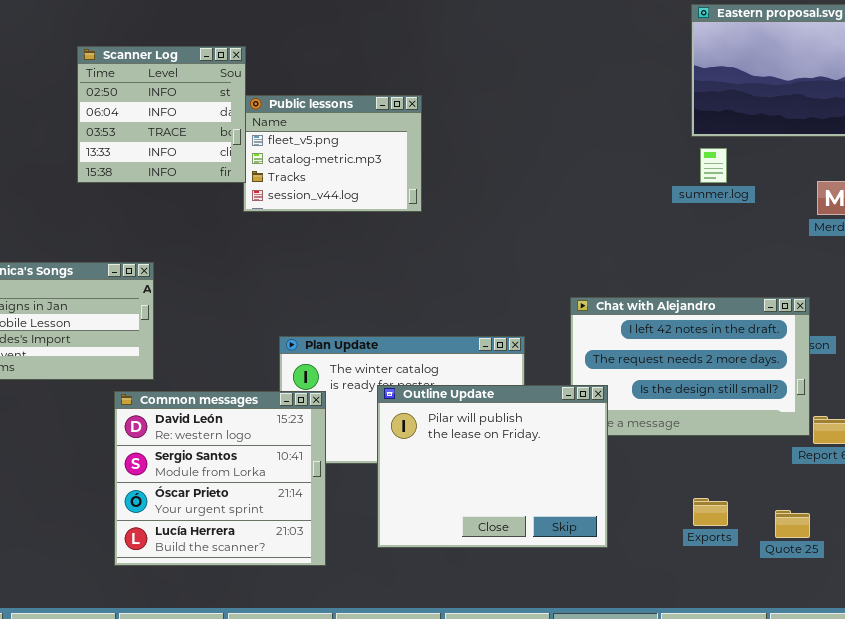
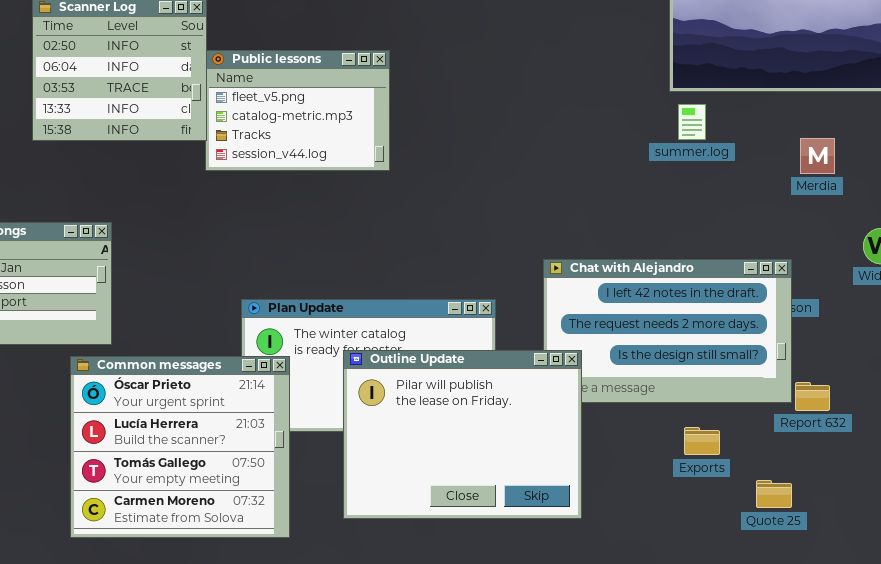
Common messages: [114,391,326,566] -> [70,356,290,538], scrolled down 2 rows
Exports: [693,498,728,526] -> [684,427,720,455], moved

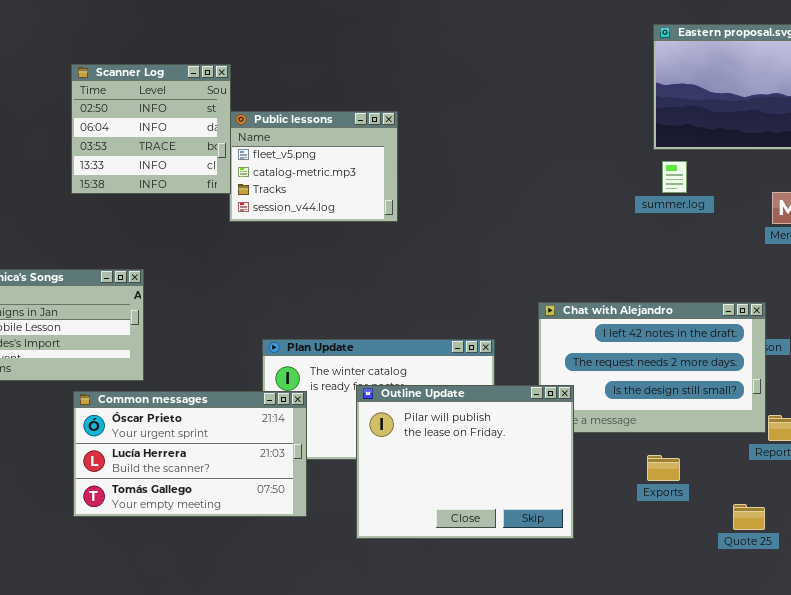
Common messages: [70,356,290,538] -> [73,391,307,517], resized
Exports: [684,427,720,455] -> [647,455,680,481], moved

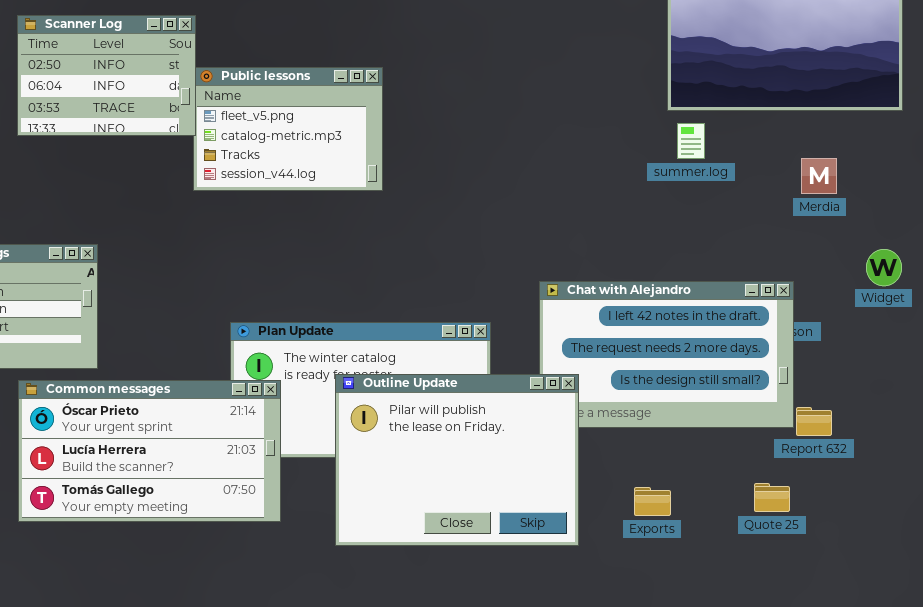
Scanner Log: [71,64,231,194] -> [17,15,196,136], resized
Exports: [647,455,680,481] -> [634,487,671,516], moved
Quote 25: [733,504,765,530] -> [754,483,790,512], moved

